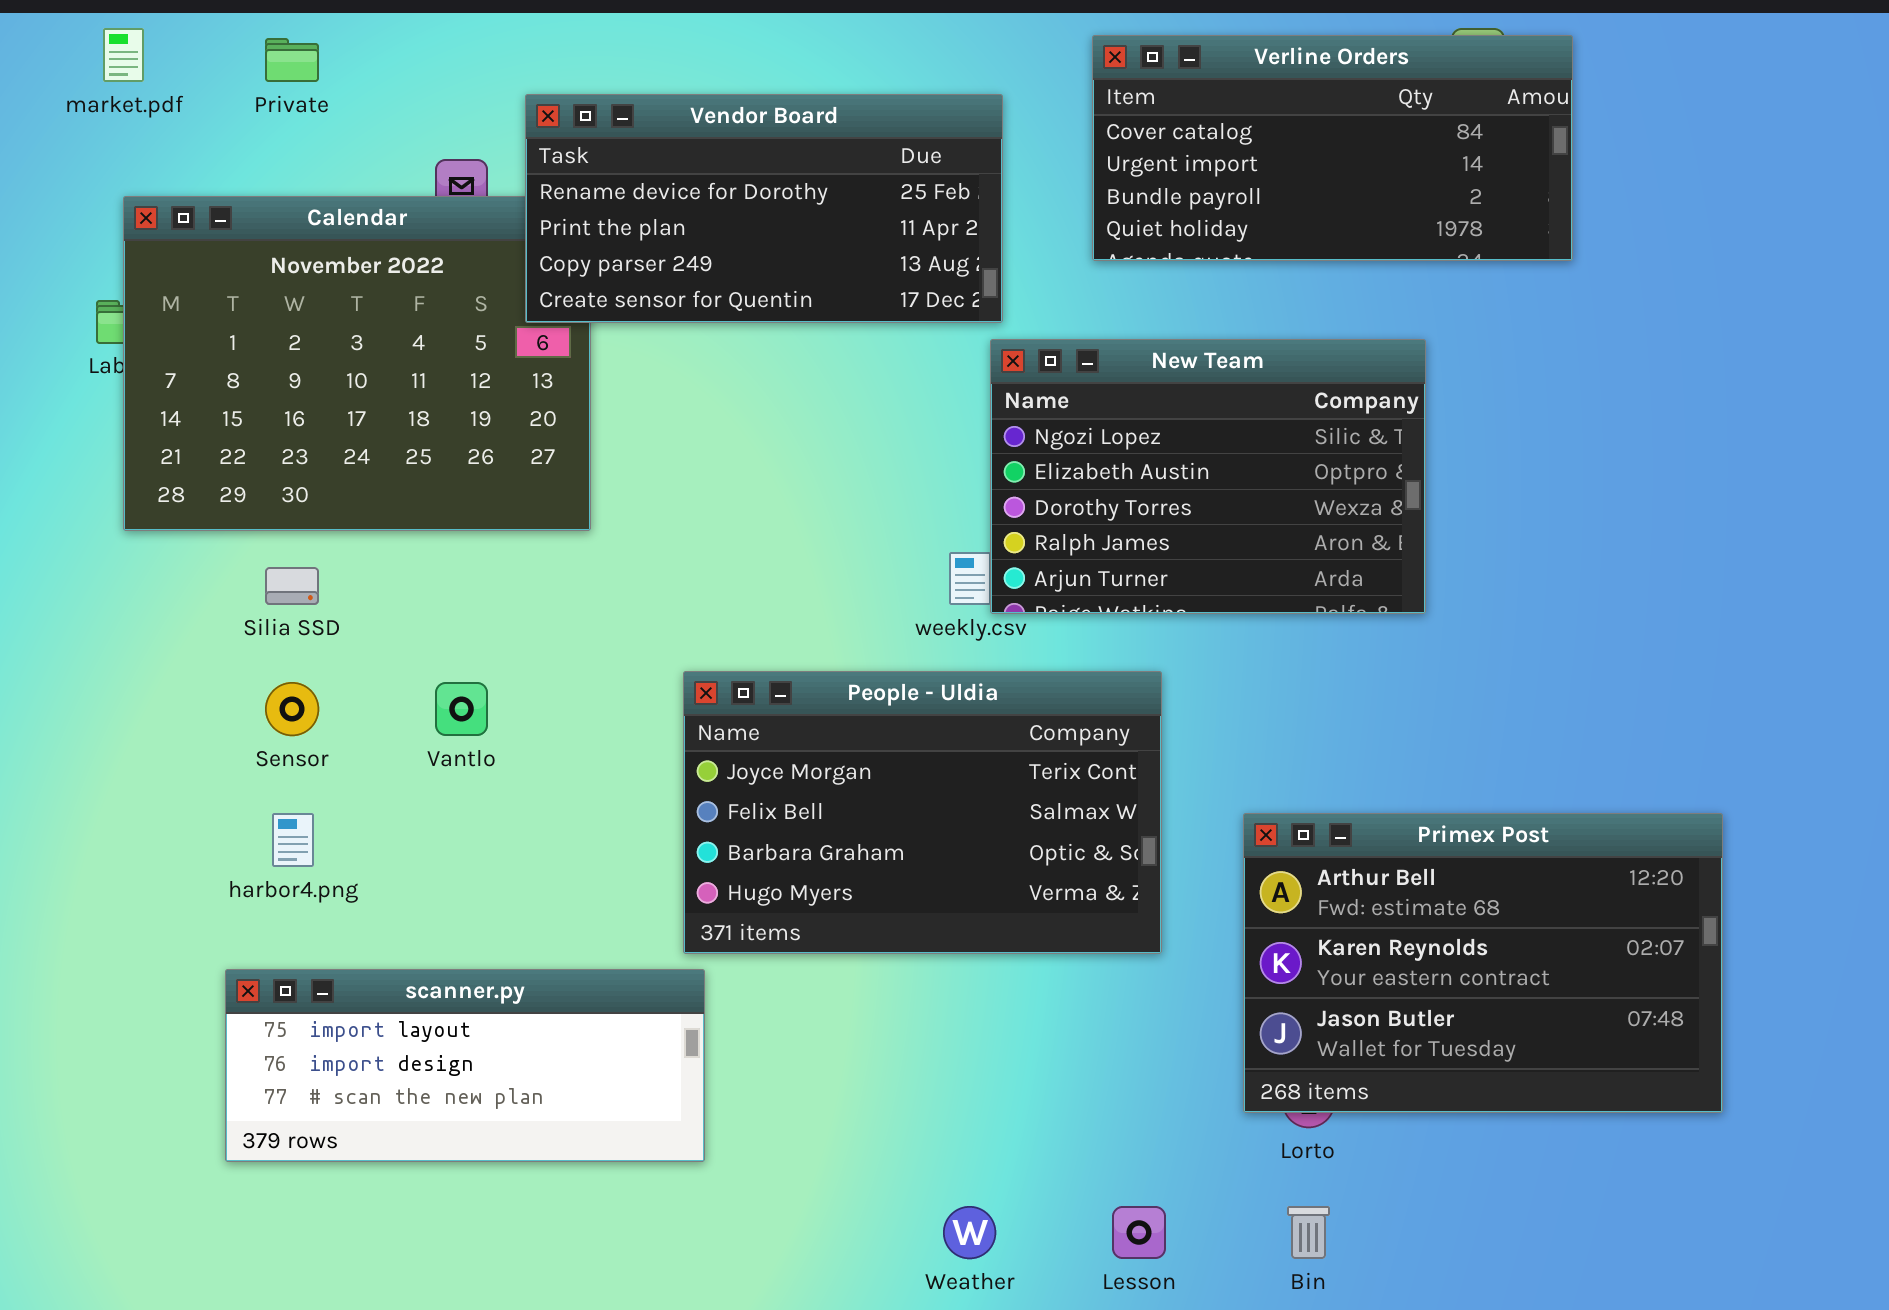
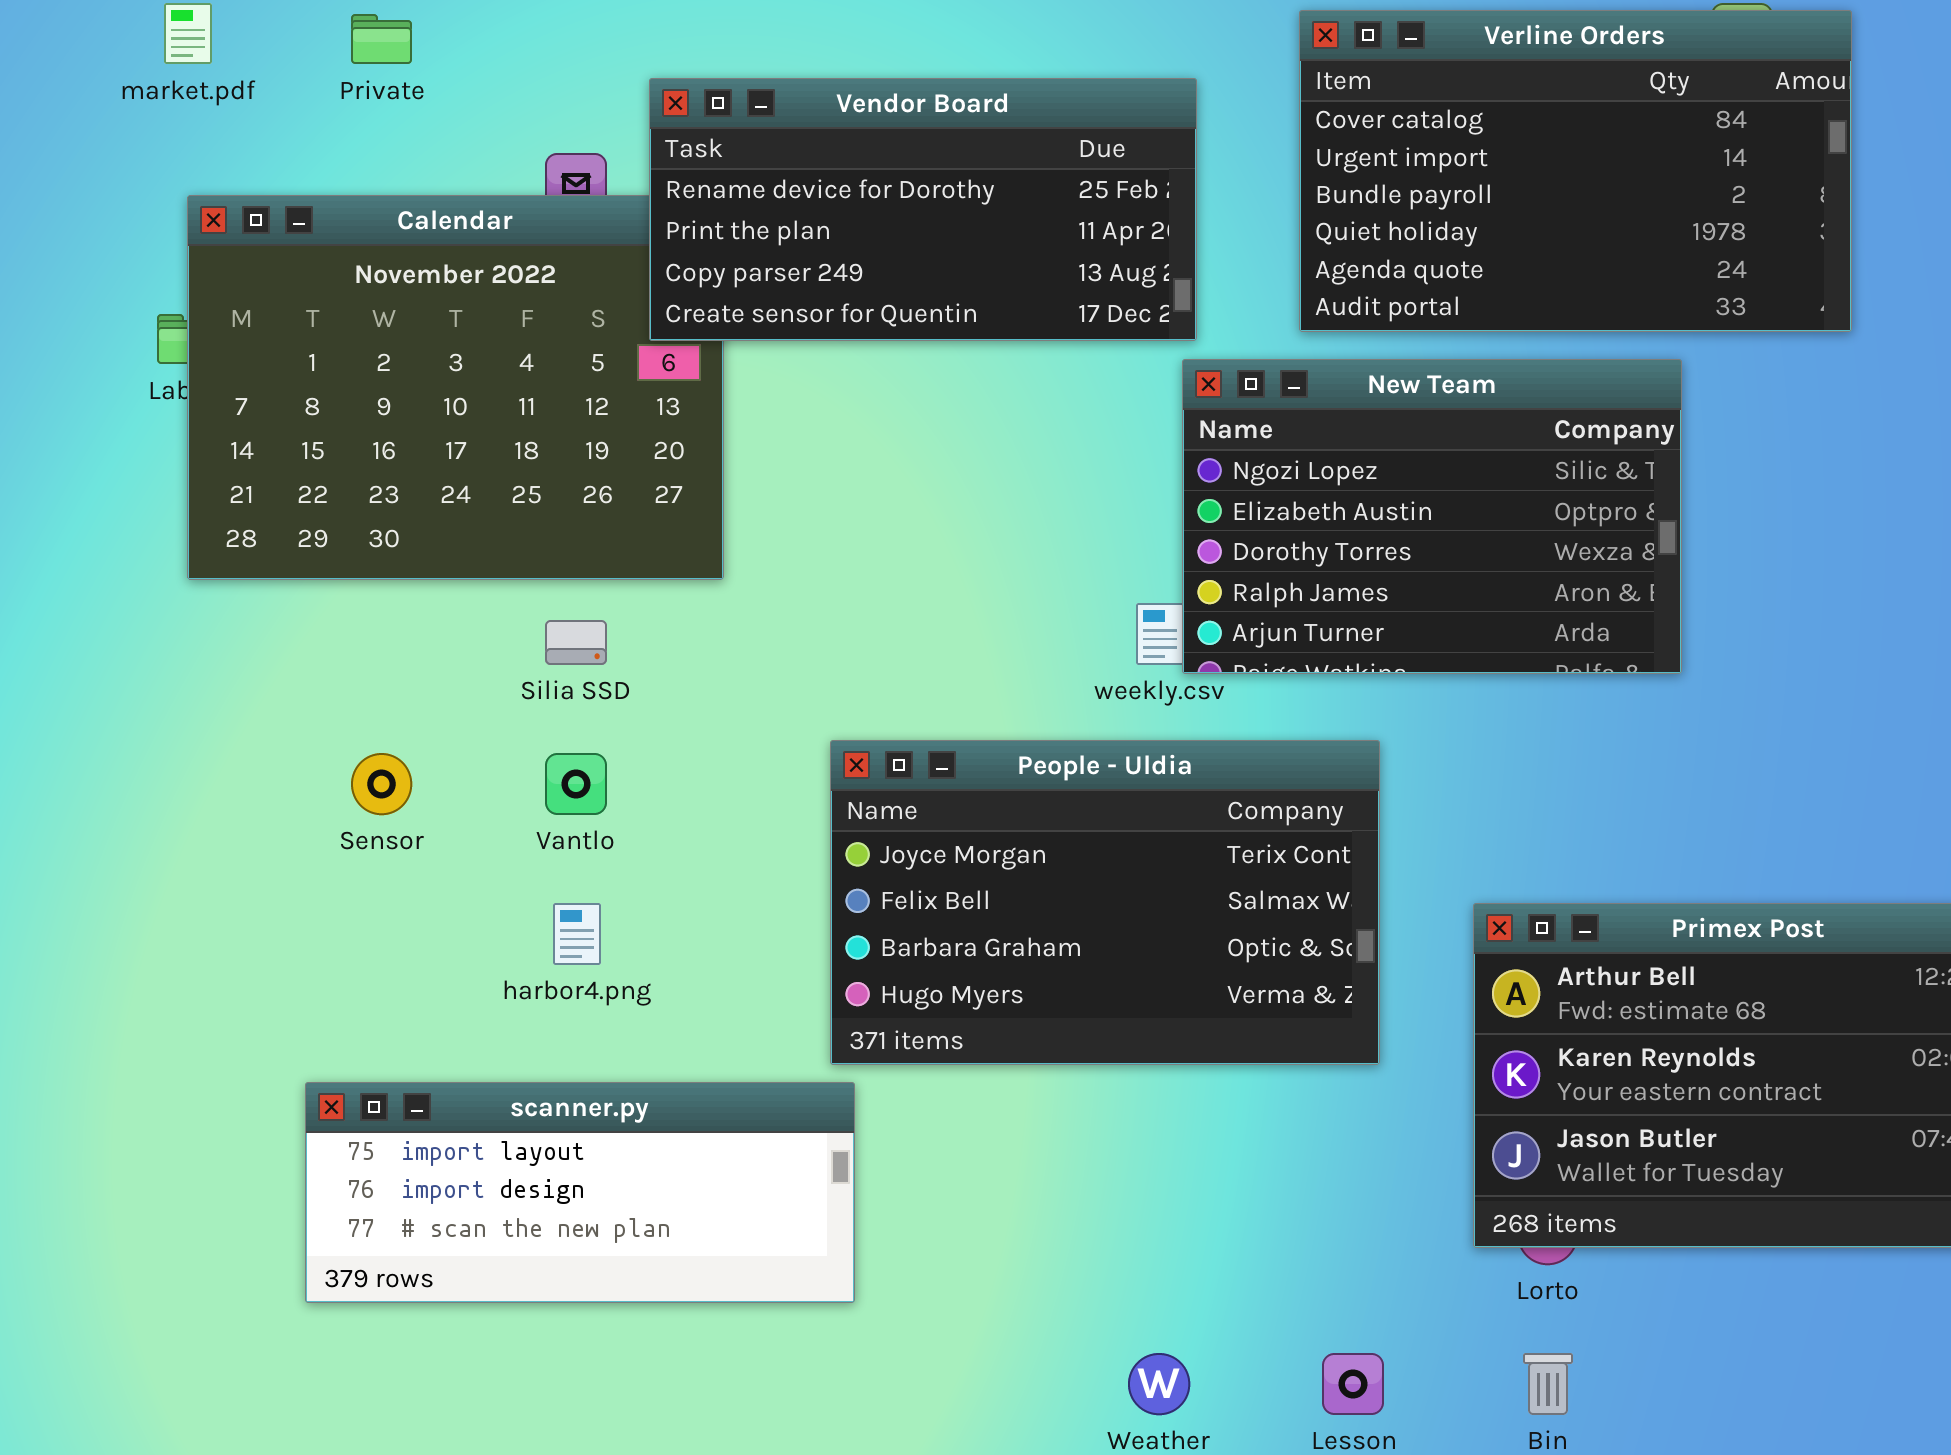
Verline Orders: [1092,35,1573,261] -> [1299,10,1852,332], resized
Silia SSD: [265,567,319,605] -> [545,620,607,665], moved
harbor4.png: [272,813,314,867] -> [553,903,601,965], moved

